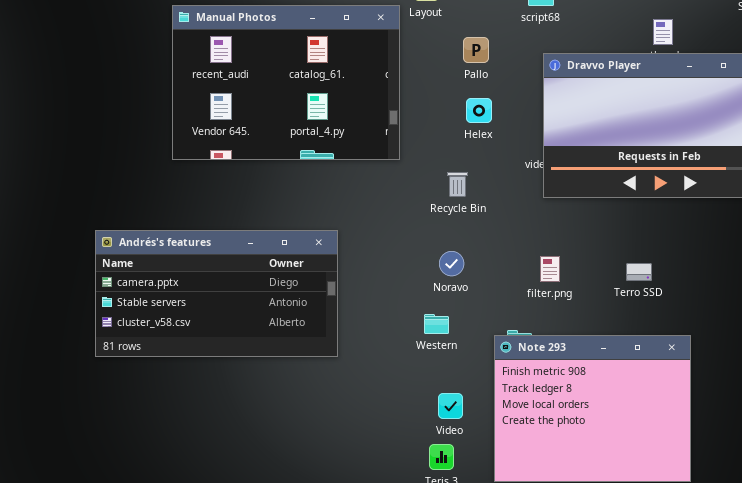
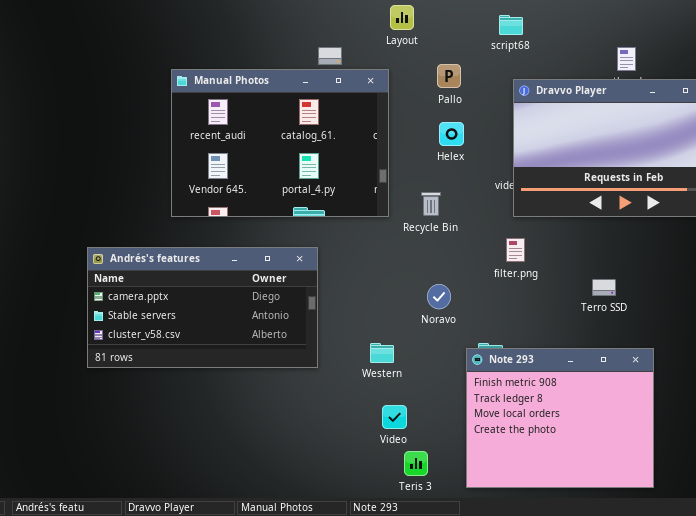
Manual Photos: [172,5,400,160] -> [171,69,389,217], moved
Noravo: [439,251,464,276] -> [427,284,451,309], moved
filter.png: [540,256,560,282] -> [506,238,525,262], moved
Western: [424,314,449,334] -> [370,343,394,363], moved
Video: [438,393,463,419] -> [382,405,407,429], moved

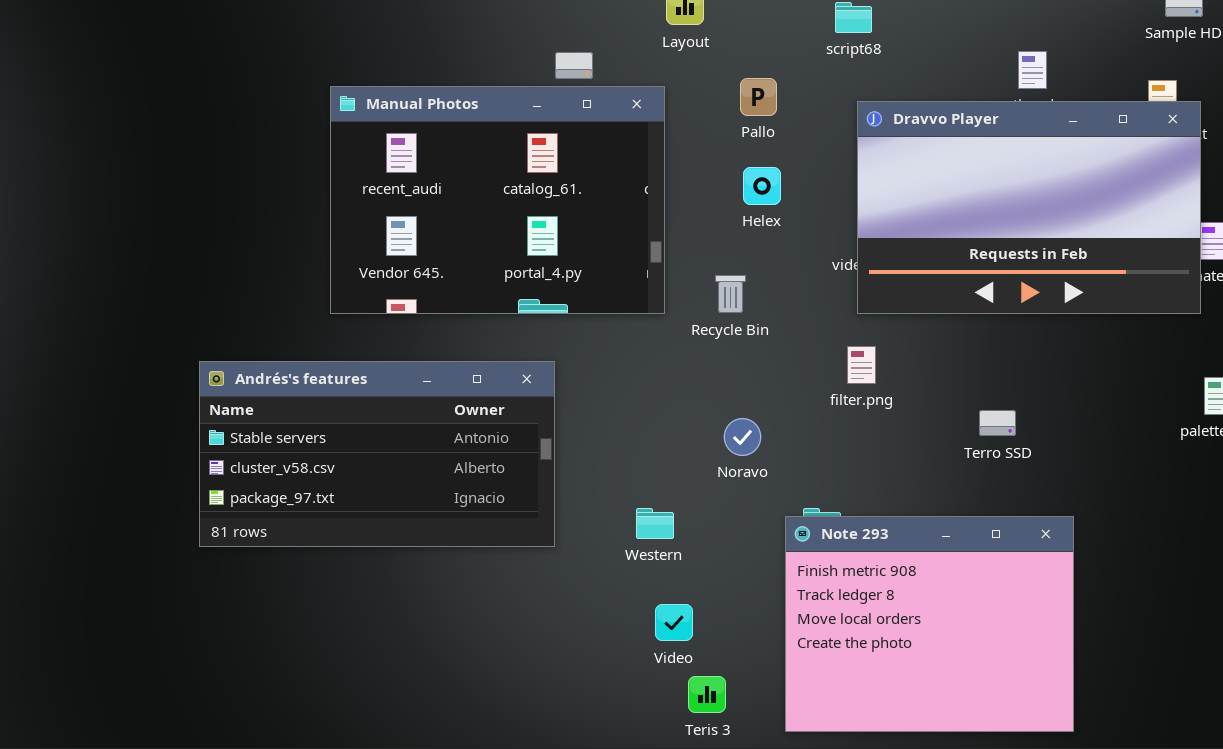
Andrés's features: [87,247,318,368] -> [199,361,555,547], scrolled down 1 row

